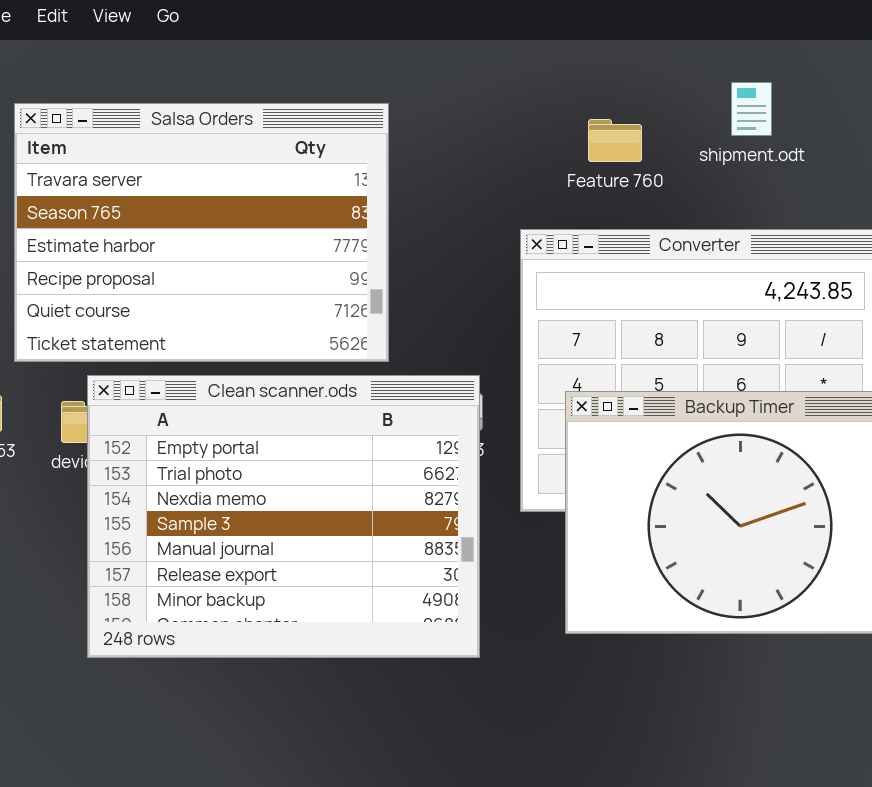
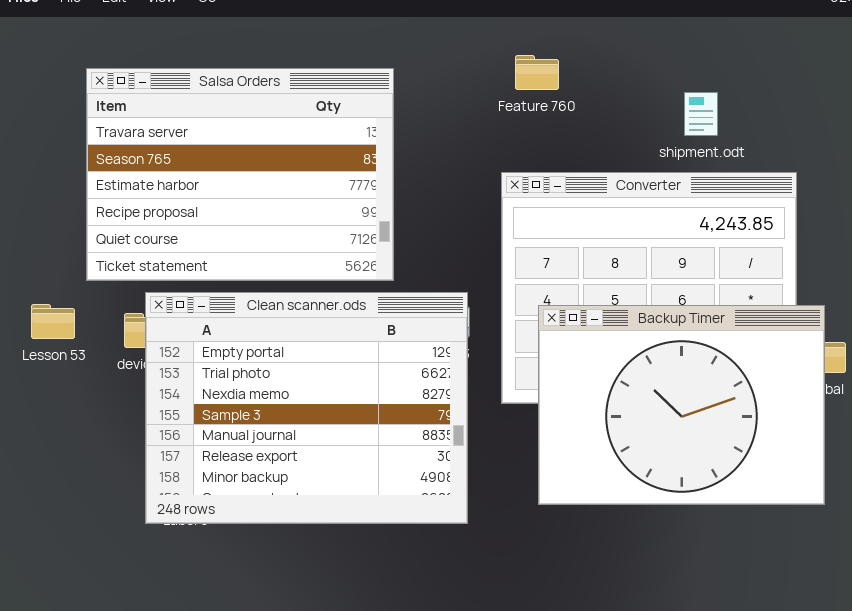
shipment.odt: [731,82,772,136] -> [684,92,718,136], moved
Feature 760: [588,119,642,162] -> [515,55,559,90], moved

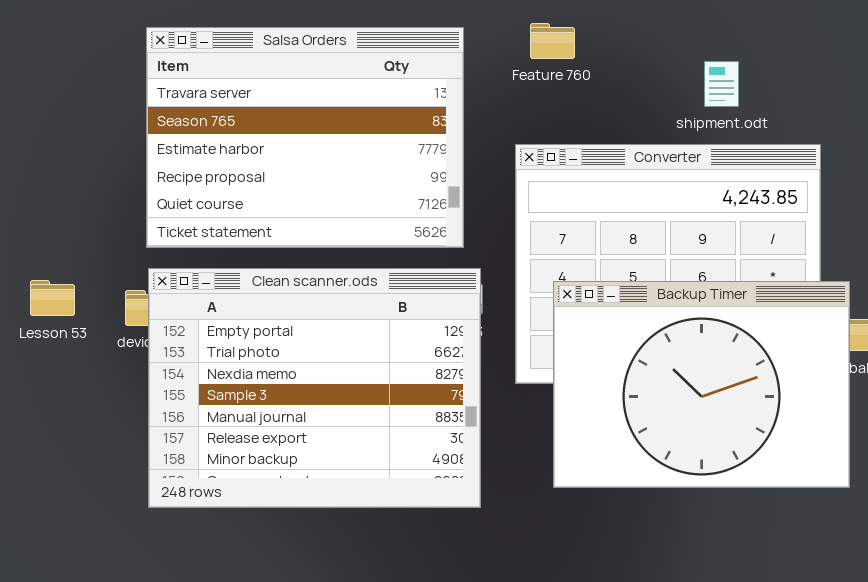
Salsa Orders: [86,68,394,281] -> [146,27,464,248], moved

